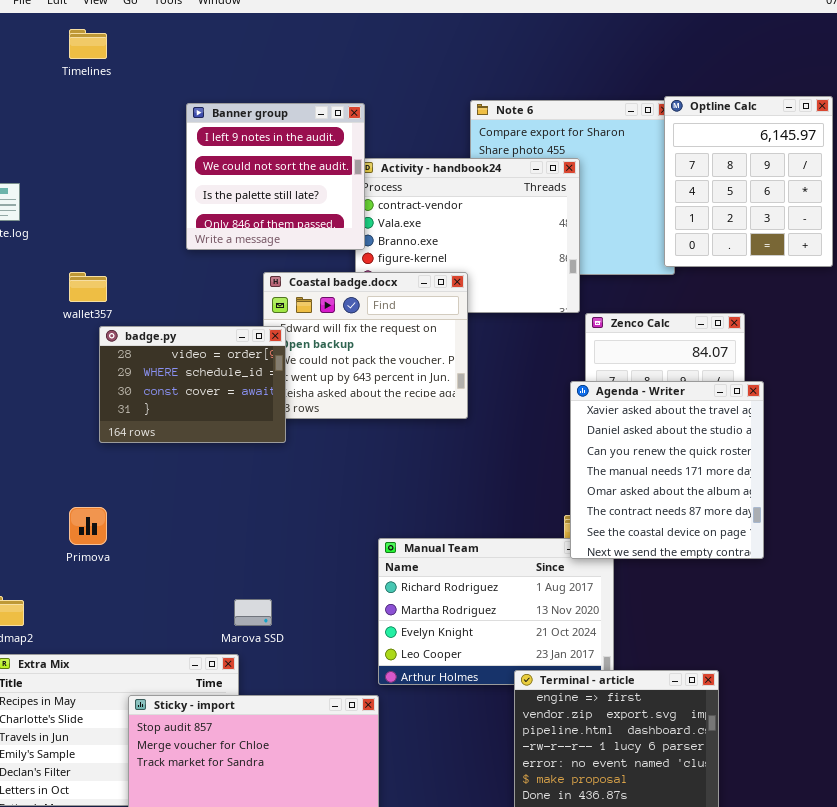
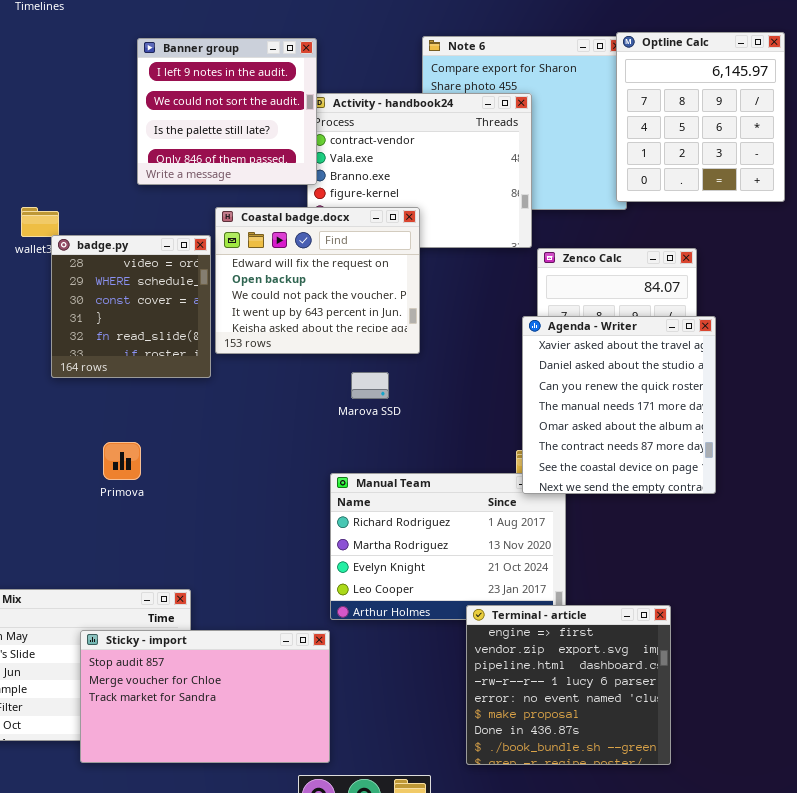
badge.py: [99,326,286,443] -> [51,235,211,378], resized
Primova: [69,507,107,545] -> [103,442,141,480], moved
Marova SSD: [234,599,272,626] -> [351,372,389,399], moved

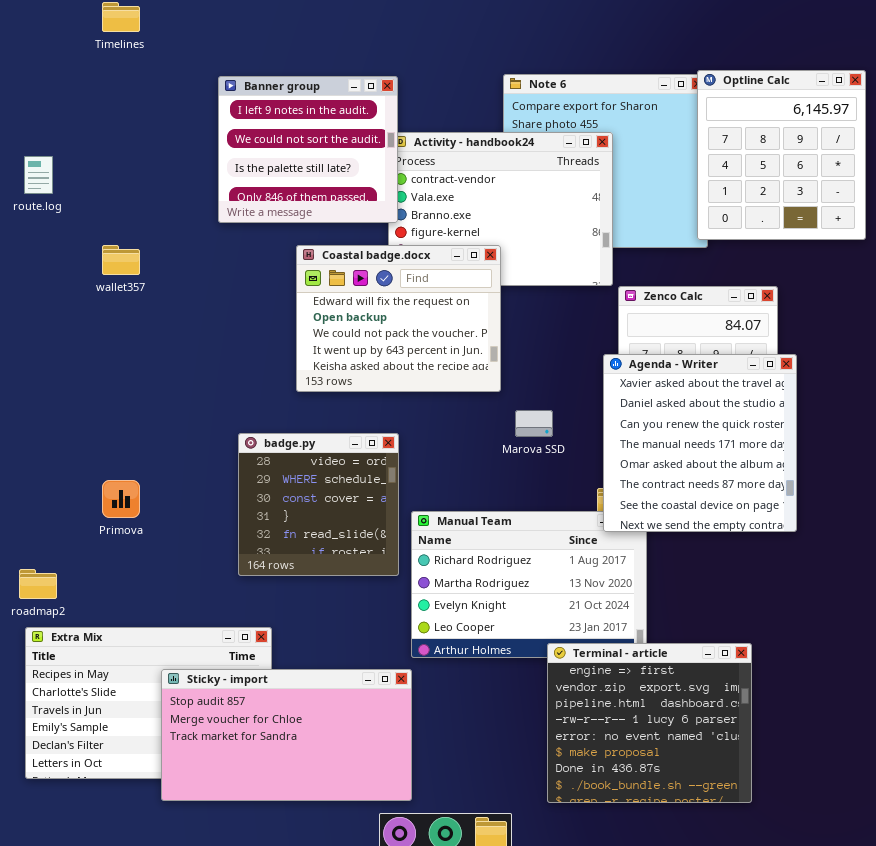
badge.py: [51,235,211,378] -> [238,433,399,576], moved
Marova SSD: [351,372,389,399] -> [515,410,553,437], moved
Primova: [103,442,141,480] -> [102,480,140,518], moved

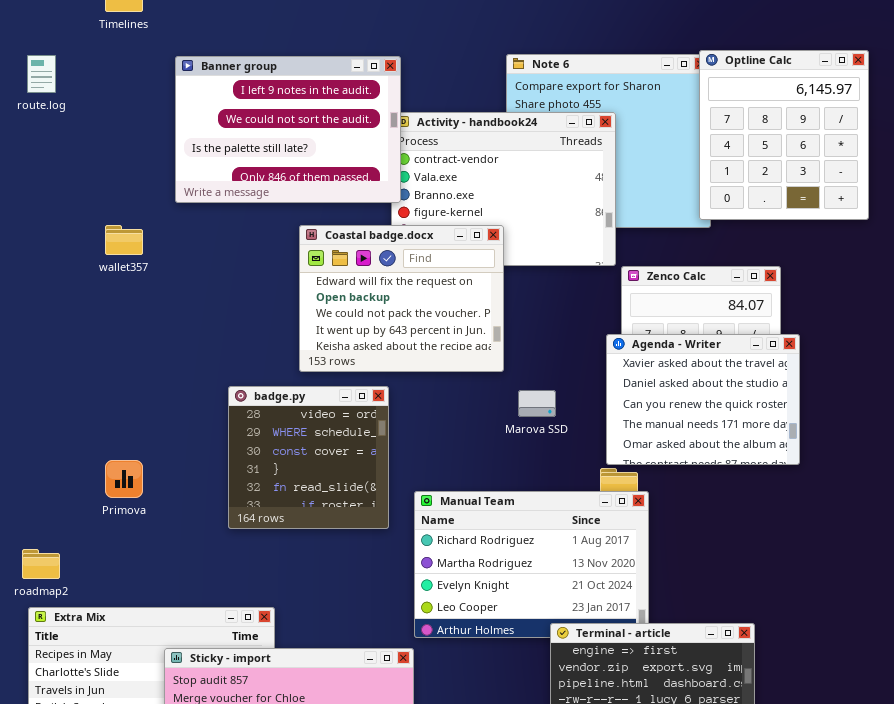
Banner group: [218,76,398,223] -> [175,56,401,203], resized
route.log: [24,156,53,194] -> [27,55,56,93], moved
Agenda - Writer: [603,354,797,532] -> [606,334,800,465], resized
badge.py: [238,433,399,576] -> [228,386,389,529], moved

